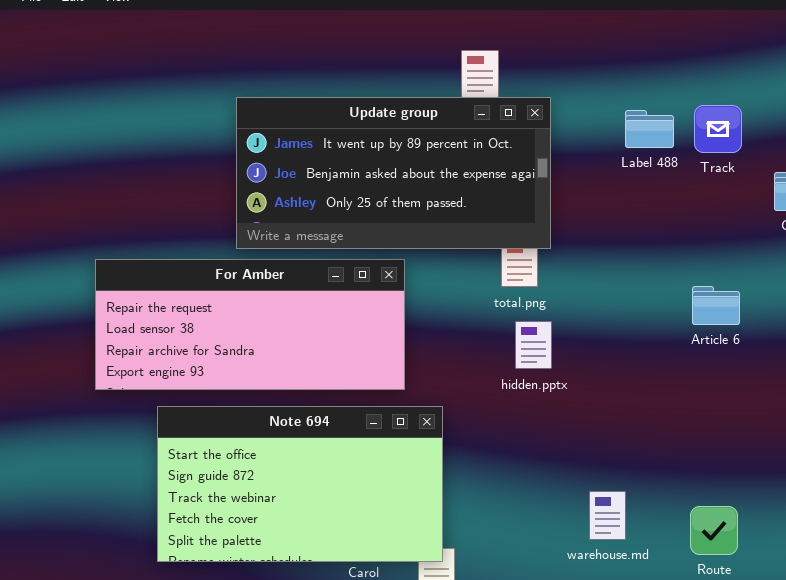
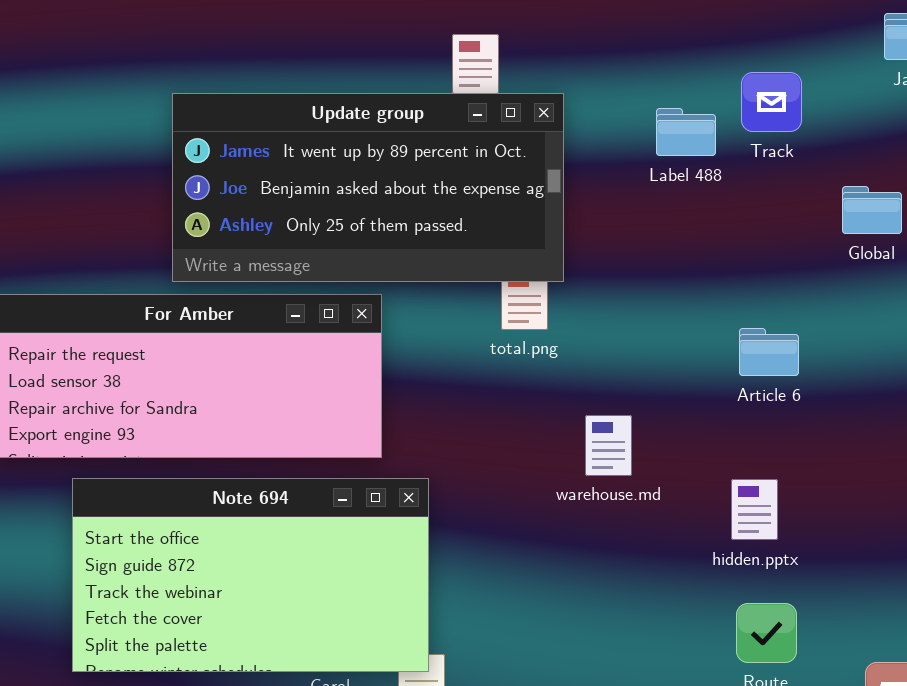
Track: [694,105,742,153] -> [741,72,802,132], moved
hidden.pptx: [515,321,552,369] -> [731,479,778,540], moved
warehouse.md: [589,491,626,540] -> [585,415,632,476], moved

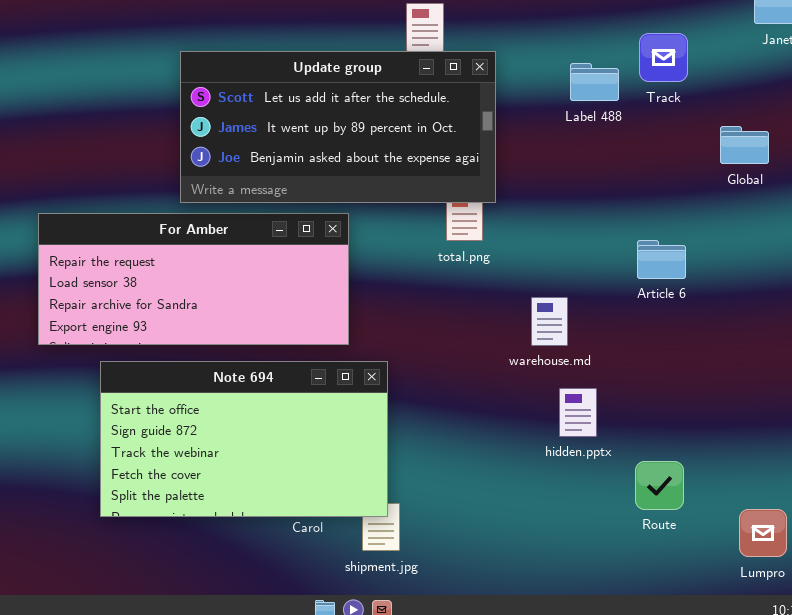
Update group: [172,93,564,282] -> [180,51,496,203], scrolled up 1 row
warehouse.md: [585,415,632,476] -> [531,297,568,346], moved
hidden.pptx: [731,479,778,540] -> [559,388,597,437], moved

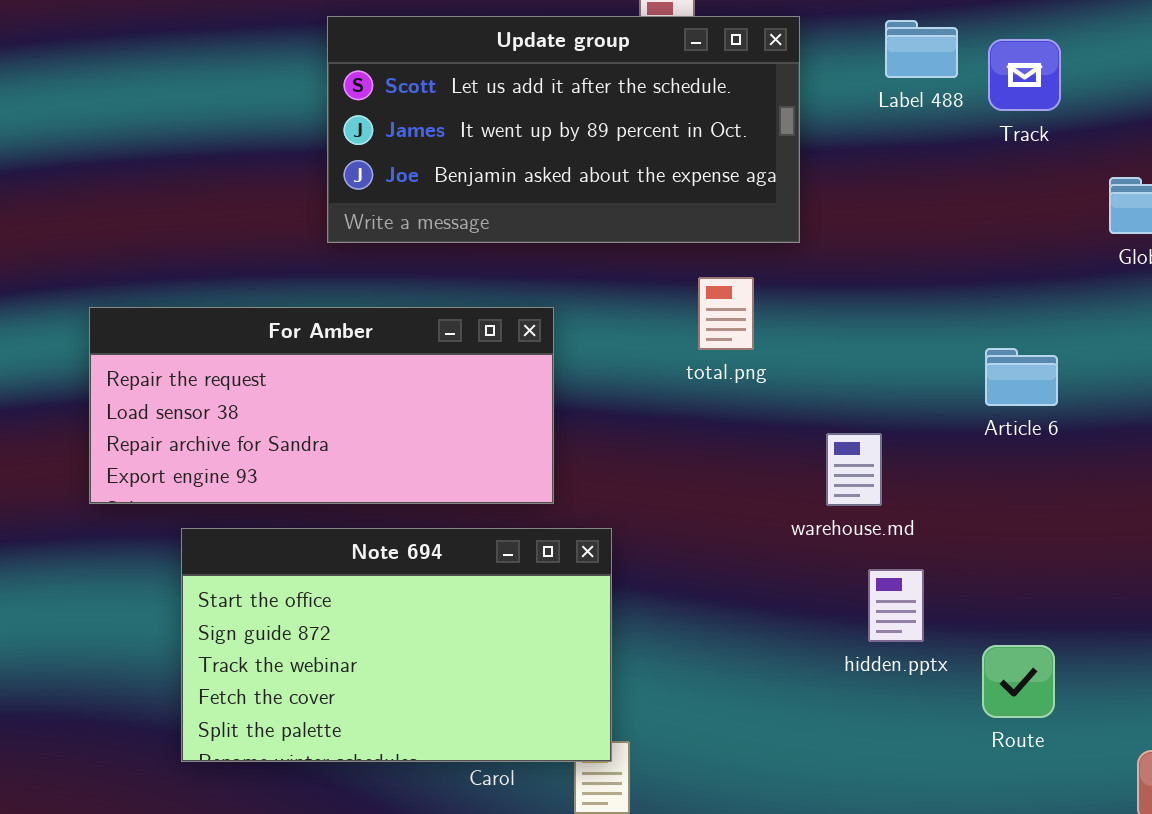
Update group: [180,51,496,203] -> [327,16,800,243], moved
Label 488: [570,63,619,101] -> [885,20,958,78], moved
Route: [635,461,684,510] -> [982,645,1055,718], moved

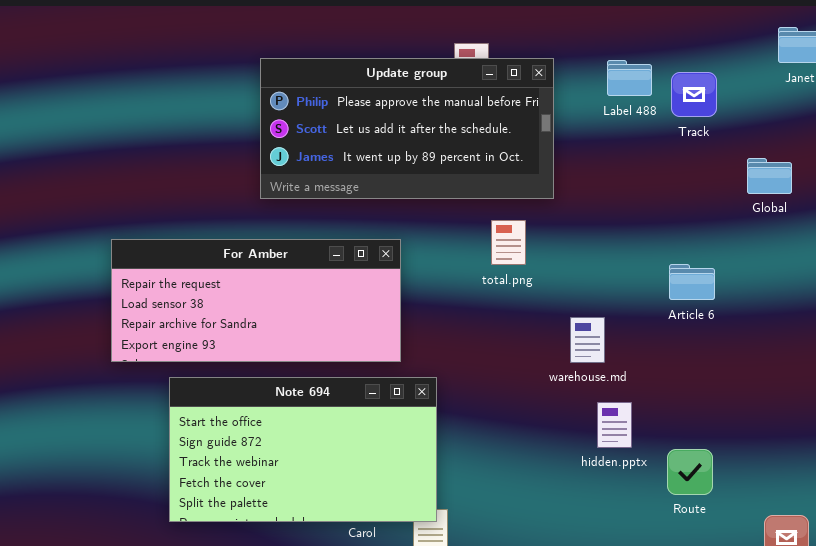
Update group: [327,16,800,243] -> [260,58,554,199], scrolled up 1 row

